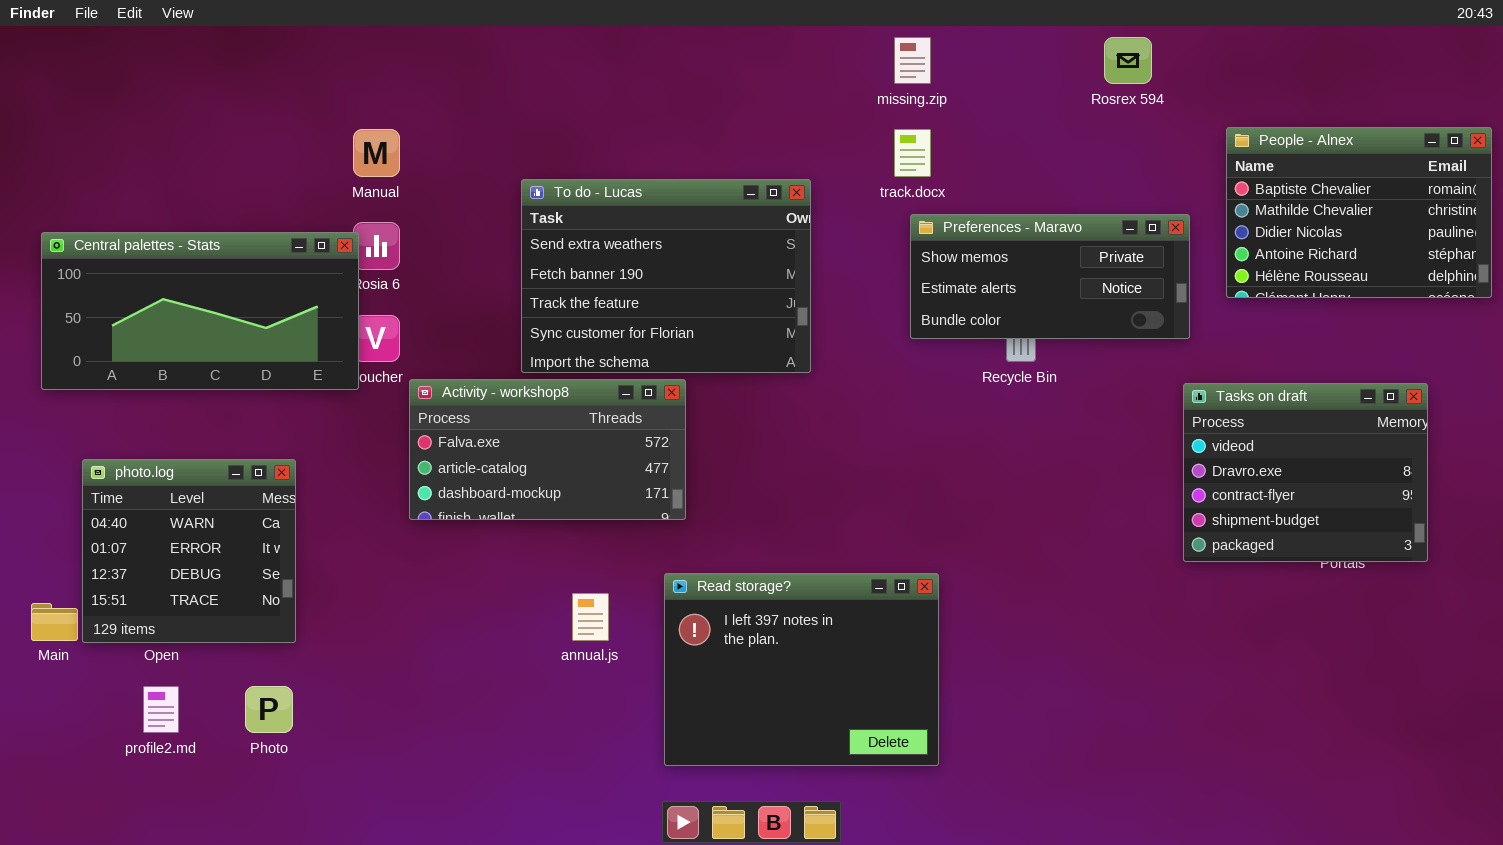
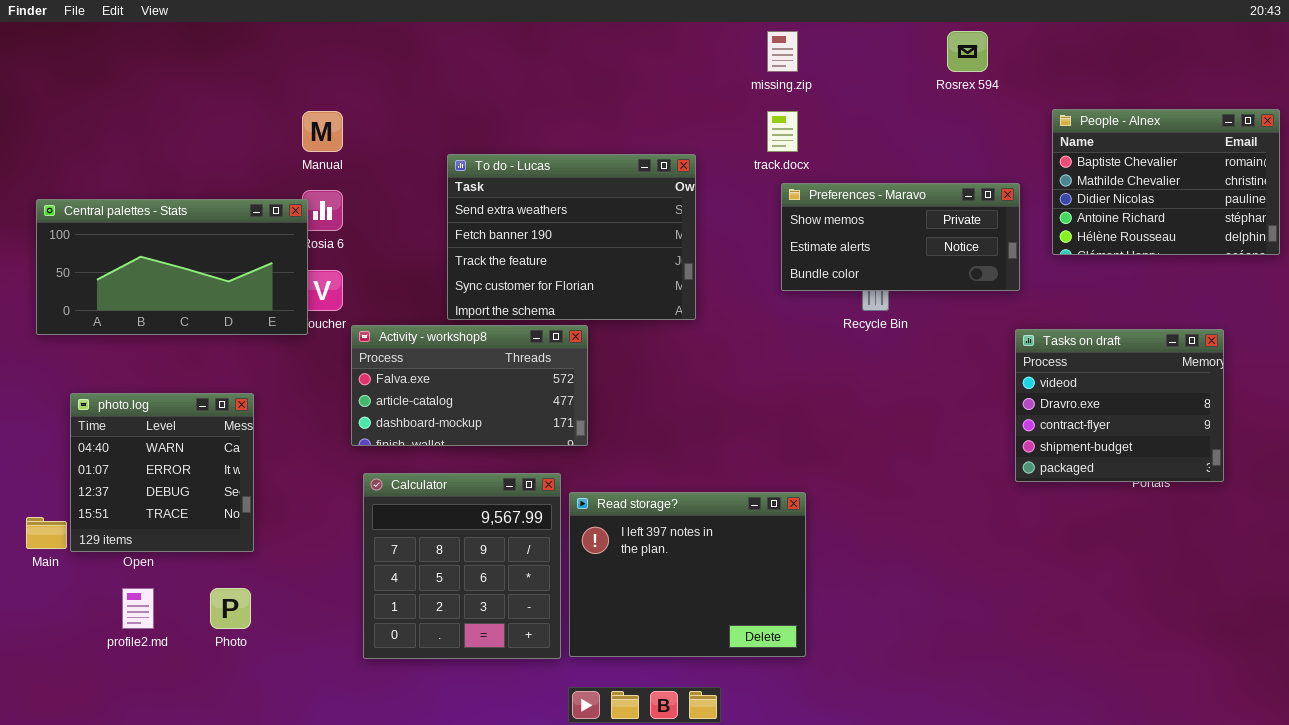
Calculator: none -> [363,473,561,659], opened

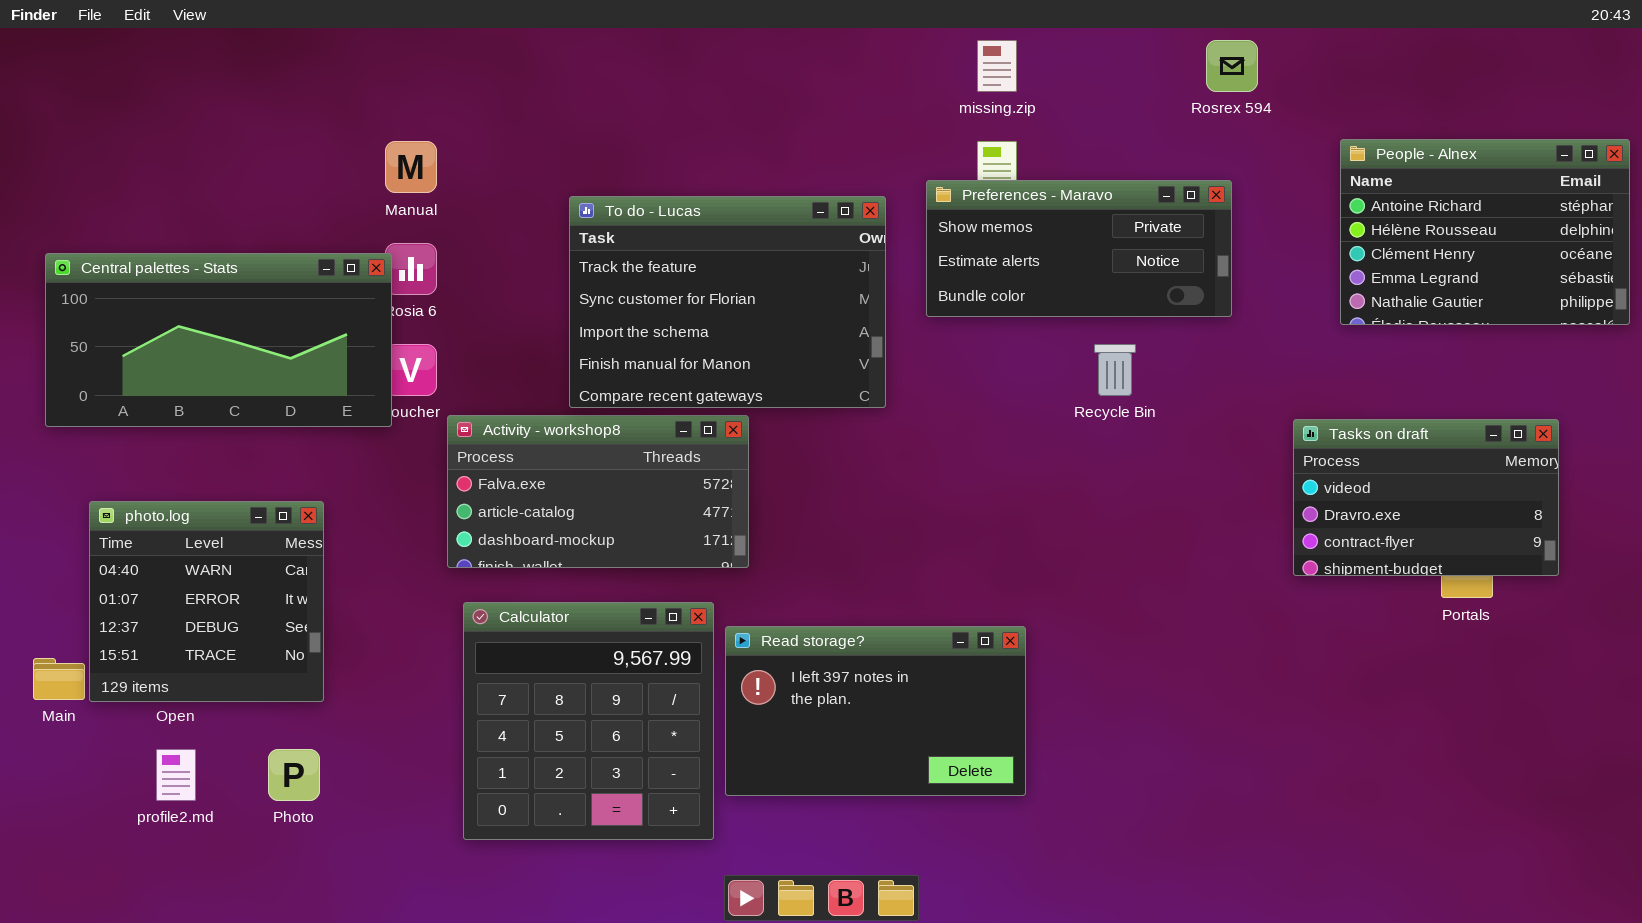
People - Alnex: [1052,109,1280,255] -> [1340,139,1630,325], scrolled down 3 rows
To do - Lucas: [447,154,696,320] -> [569,196,886,408], scrolled down 2 rows
Preferences - Maravo: [781,183,1020,291] -> [926,180,1232,317], moved
Tasks on draft: [1015,329,1224,482] -> [1293,419,1559,576], resized
Read storage?: [569,492,806,657] -> [725,626,1026,796], resized

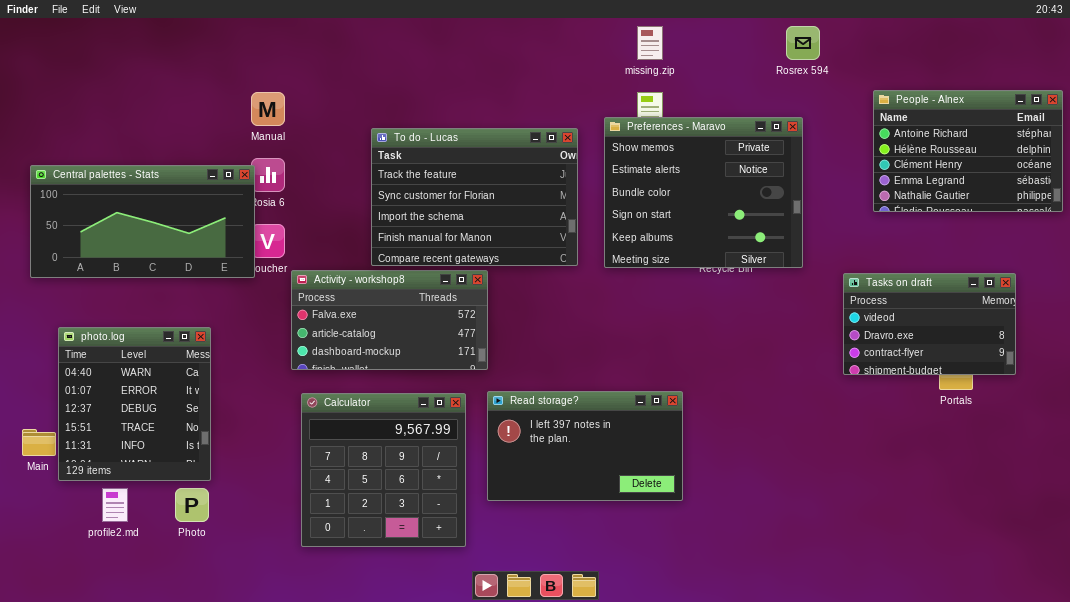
Preferences - Maravo: [926,180,1232,317] -> [604,117,803,268], resized
photo.log: [89,501,324,702] -> [58,327,211,481], resized
Read storage?: [725,626,1026,796] -> [487,391,683,501], moved

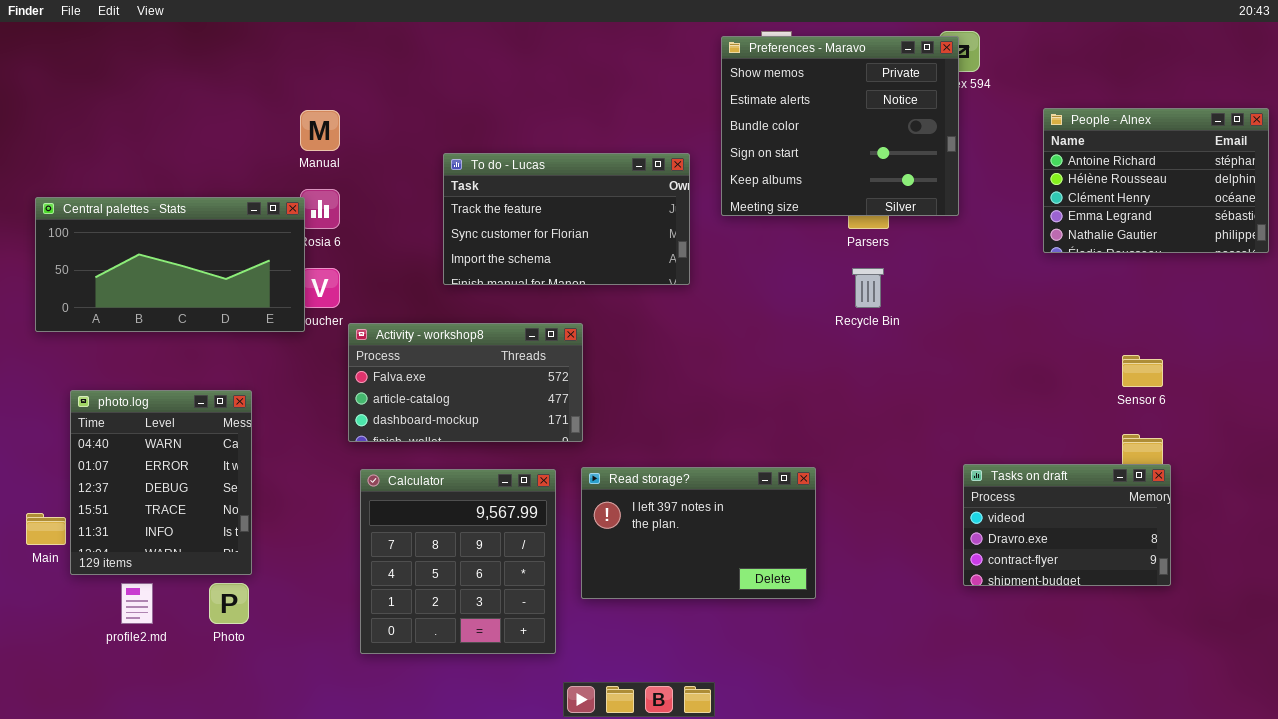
Preferences - Maravo: [604,117,803,268] -> [721,36,959,216], moved
To do - Lucas: [371,128,578,266] -> [443,153,690,285], resized
Tasks on draft: [843,273,1016,375] -> [963,464,1171,586], moved

